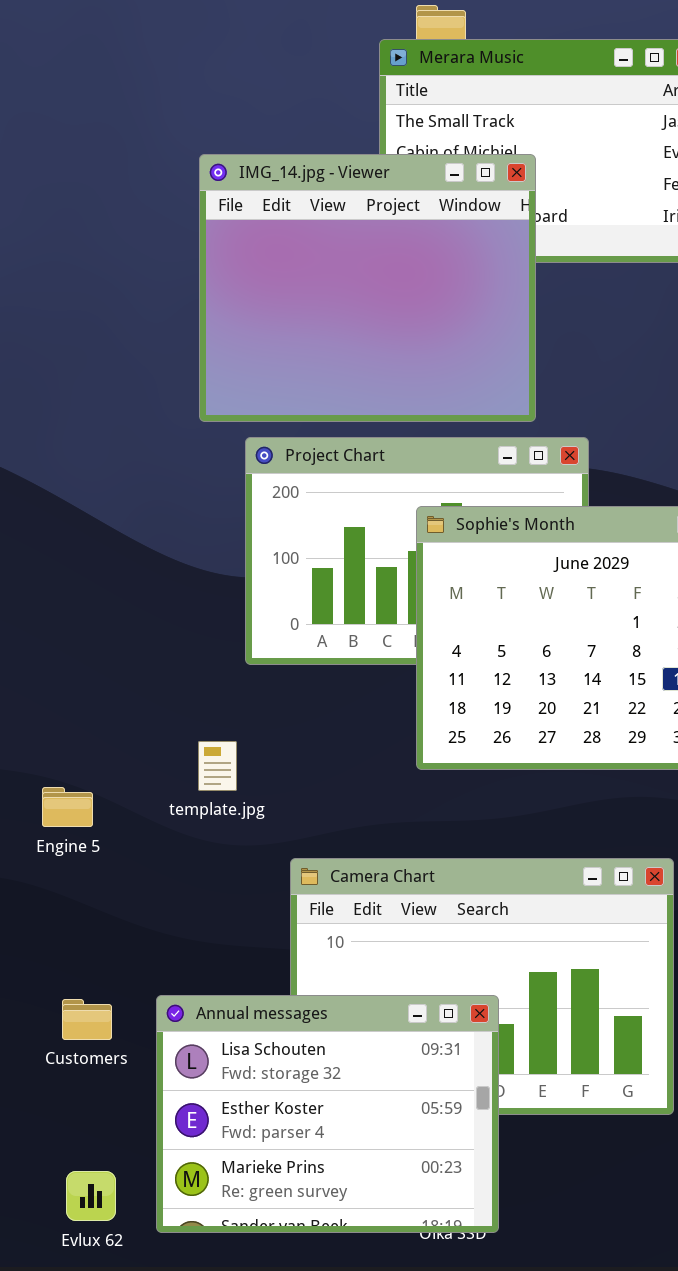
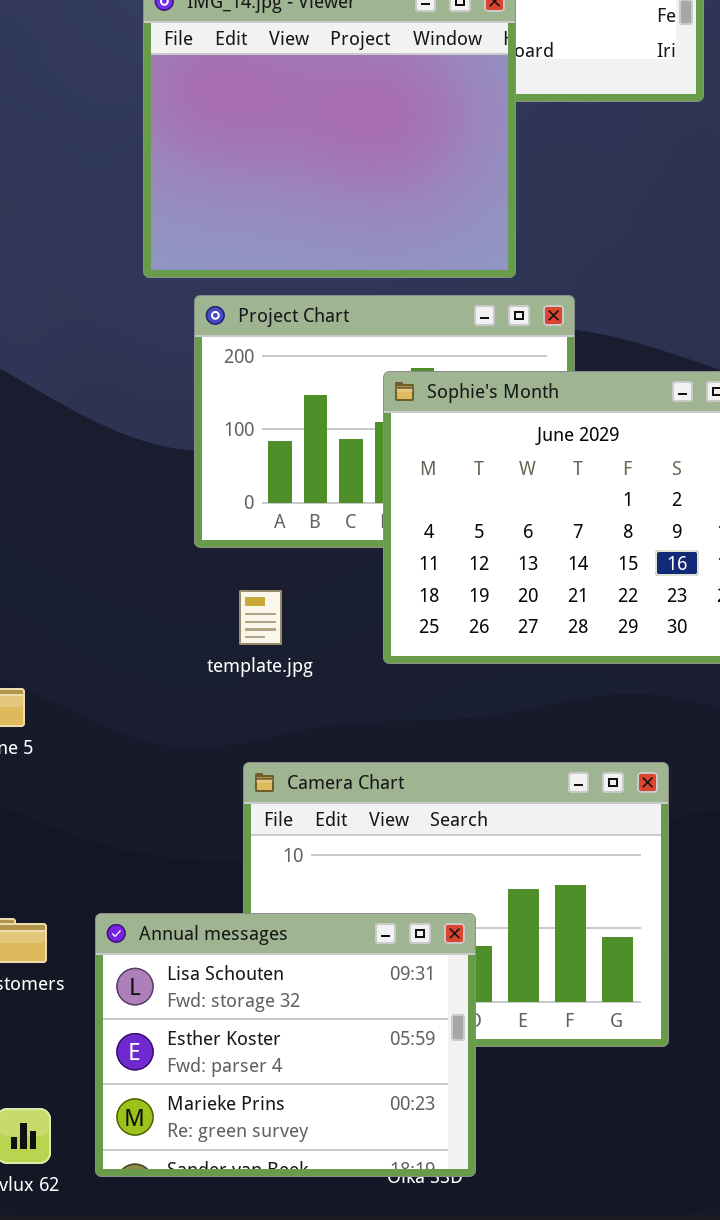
template.jpg: [198,741,237,791] -> [239,590,282,645], moved

